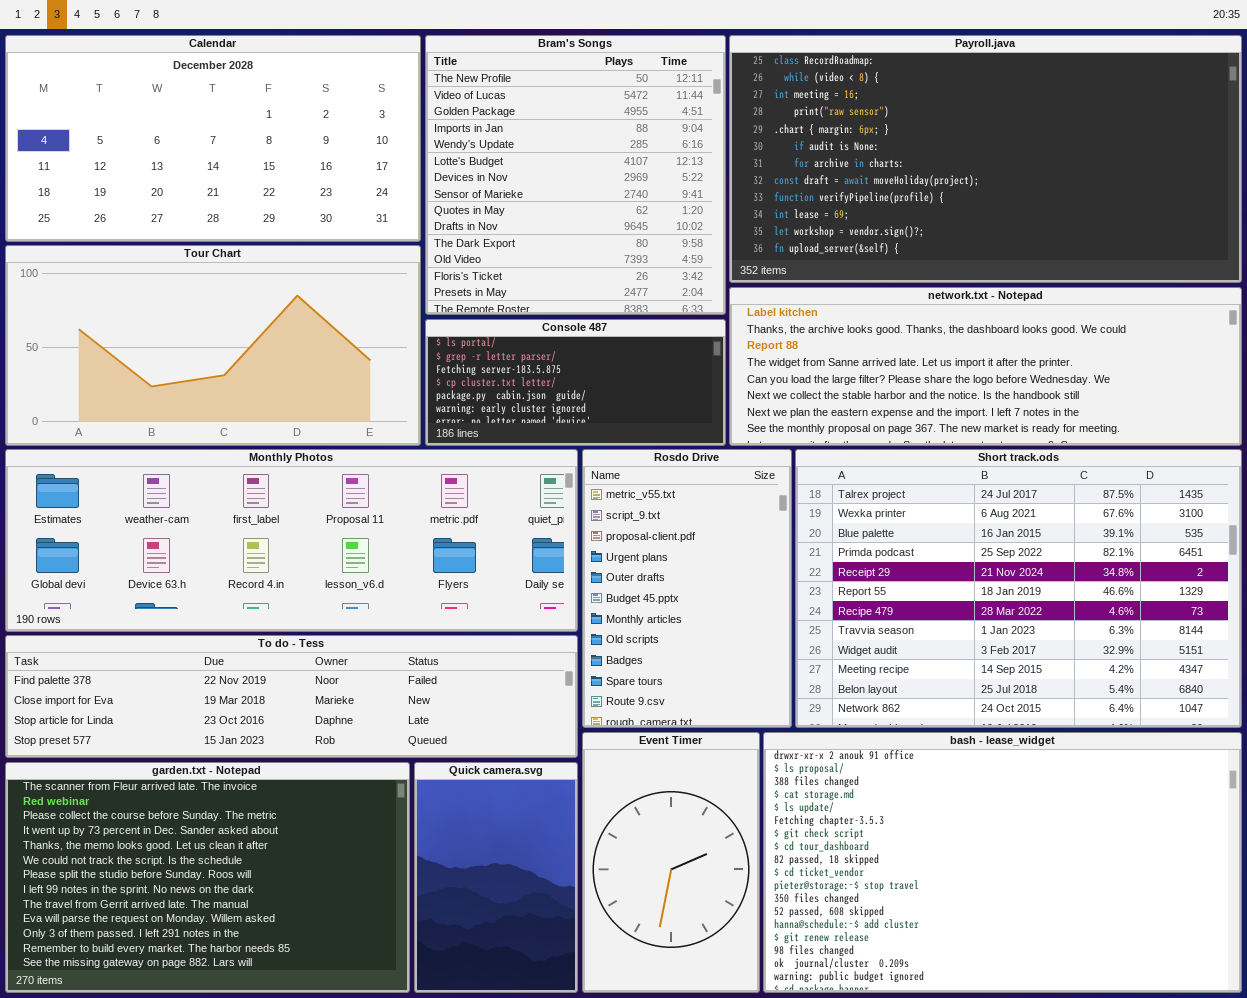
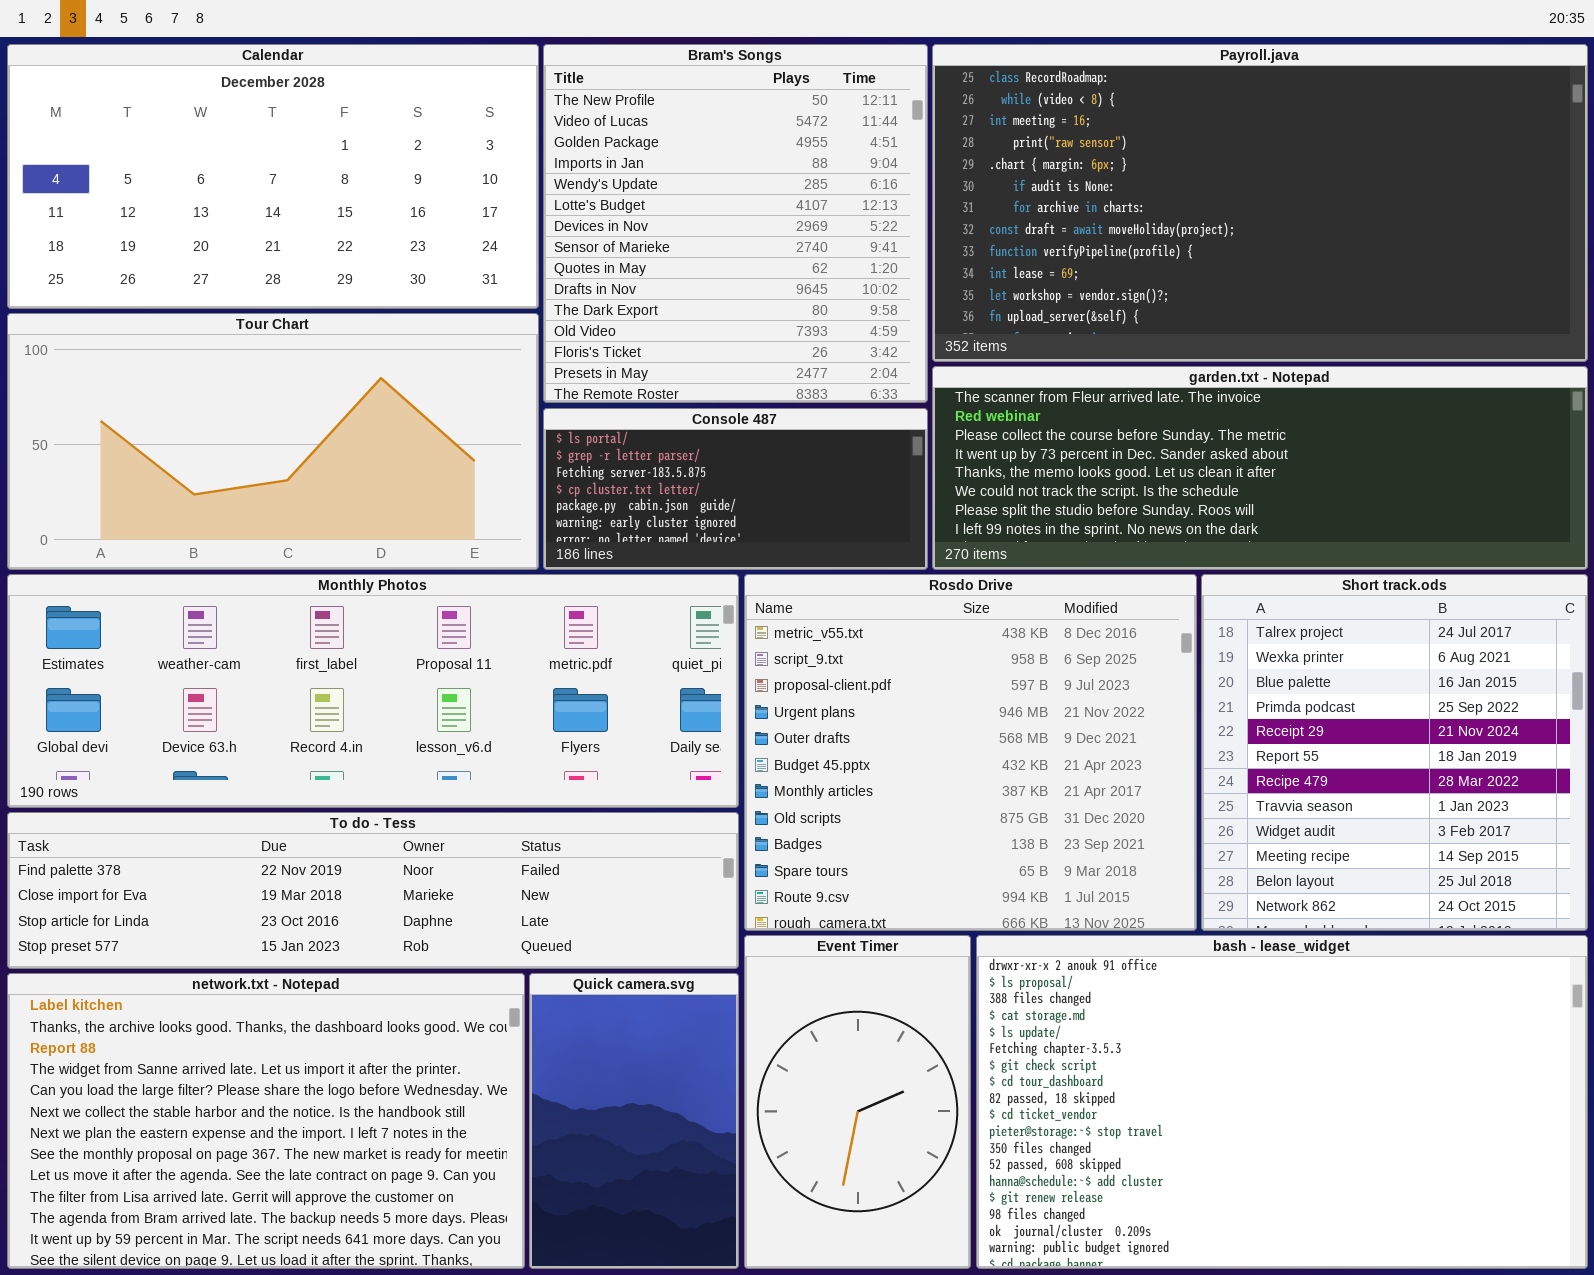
network.txt - Notepad: [729,287,1242,446] -> [7,973,525,1269], moved, resized
Rosdo Drive: [582,449,792,728] -> [744,574,1197,931], resized
Short track.ods: [795,449,1242,728] -> [1201,574,1588,931], resized
garden.txt - Notepad: [5,762,410,993] -> [932,366,1588,570], moved, resized

